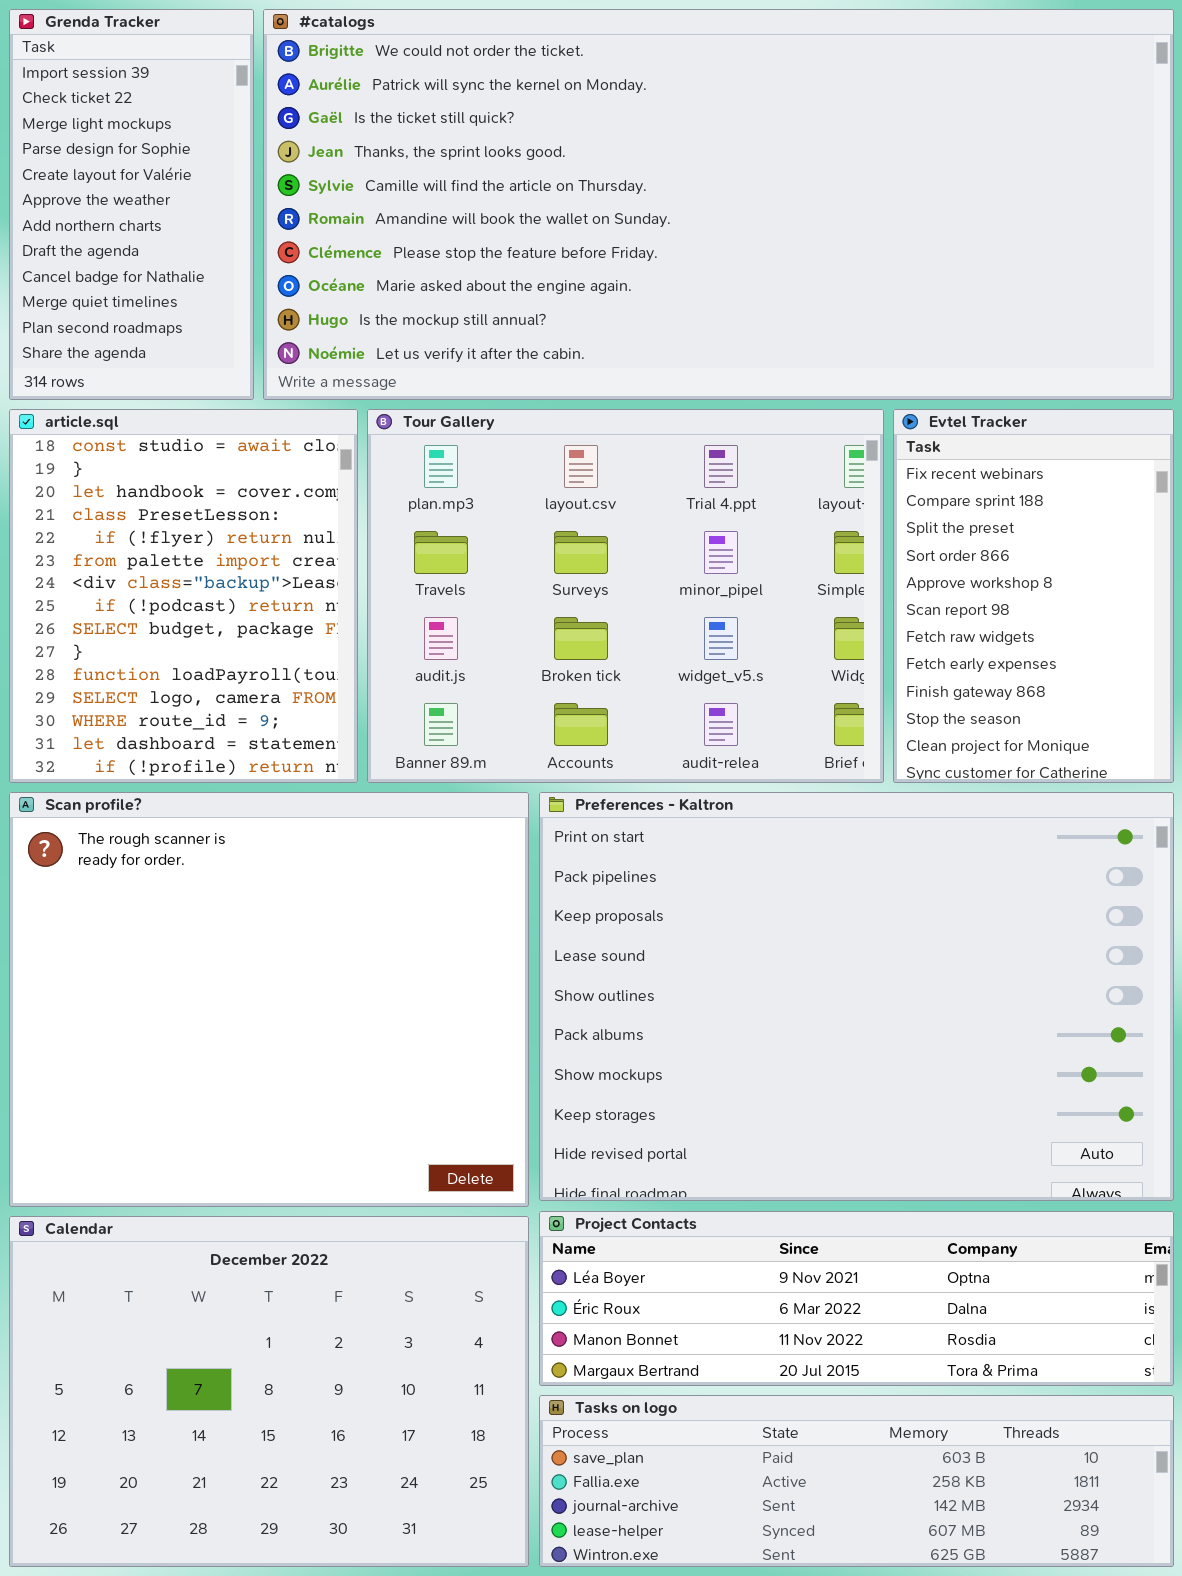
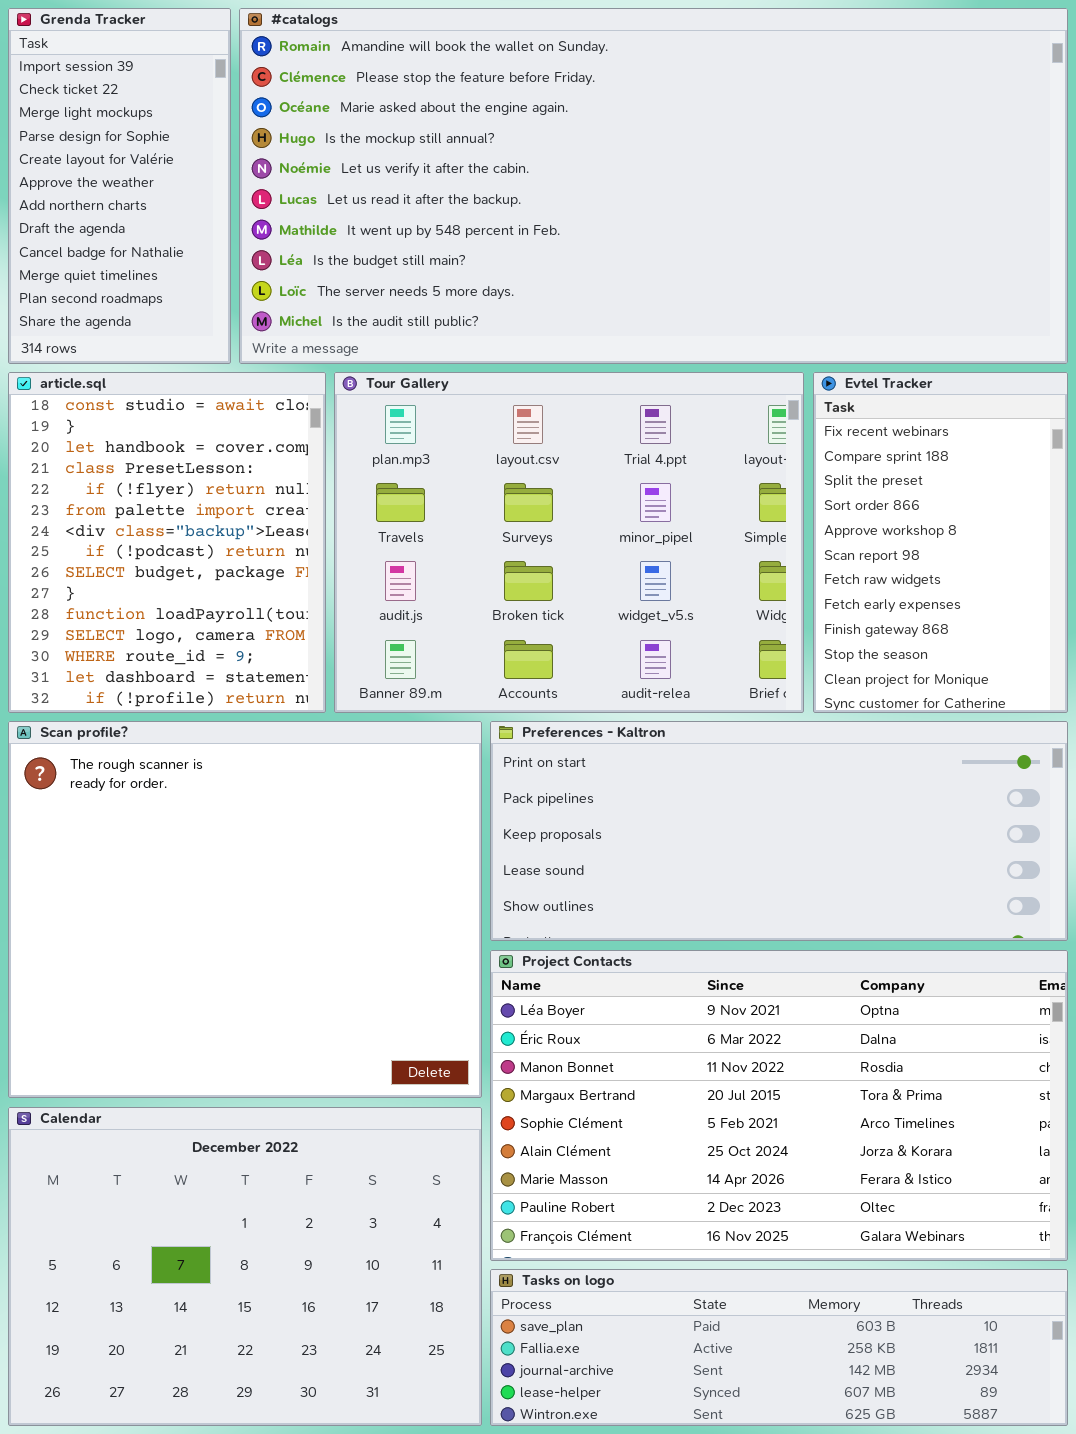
#catalogs: [263,9,1174,400] -> [239,8,1068,364], scrolled down 5 rows
Preferences - Kaltron: [539,792,1174,1201] -> [490,721,1068,941], resized
Project Contacts: [539,1211,1174,1386] -> [490,950,1068,1261], resized

